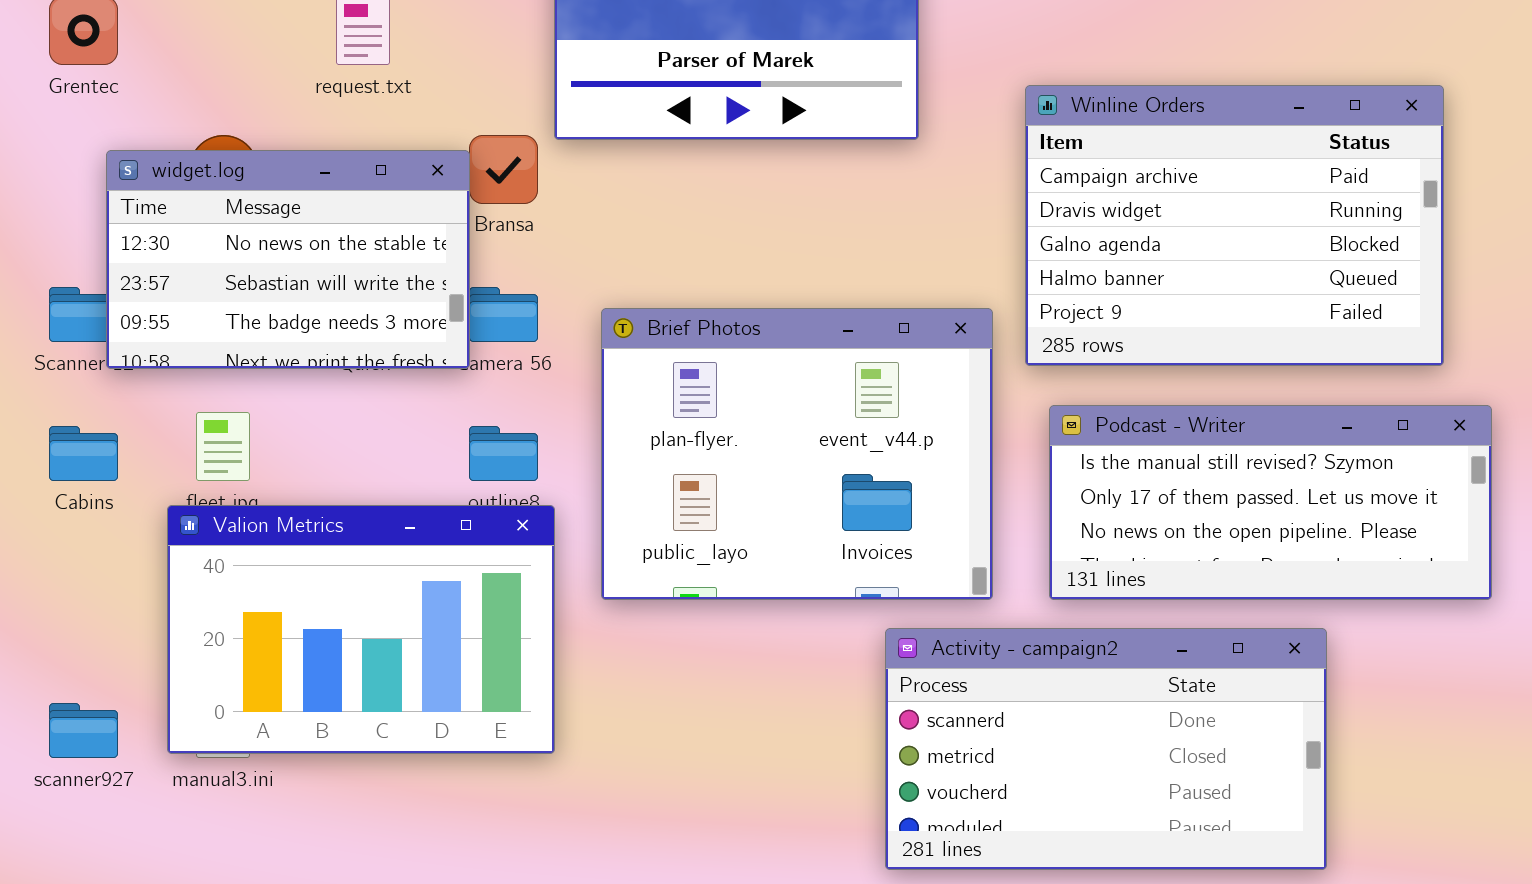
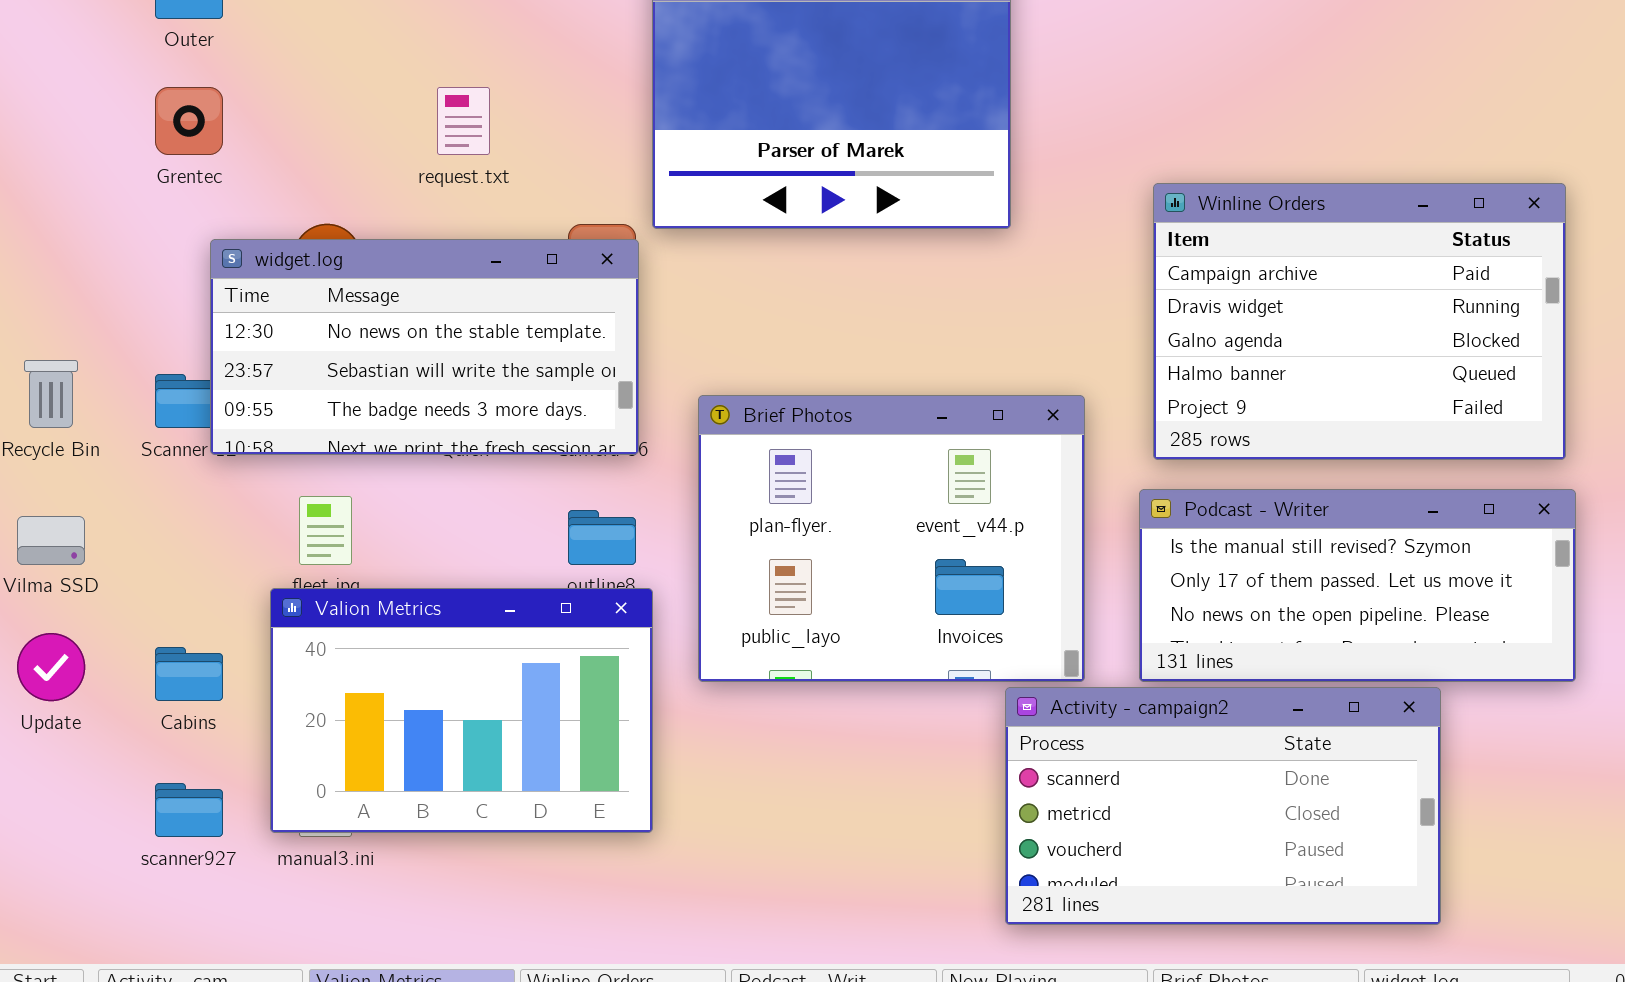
Winline Orders: [1025,85,1444,366] -> [1153,183,1566,460], moved
widget.log: [106,150,470,369] -> [210,239,639,455], resized
Cabins: [49,426,118,481] -> [155,647,223,701], moved
Activity - campaign2: [885,628,1327,870] -> [1005,687,1441,925], moved

